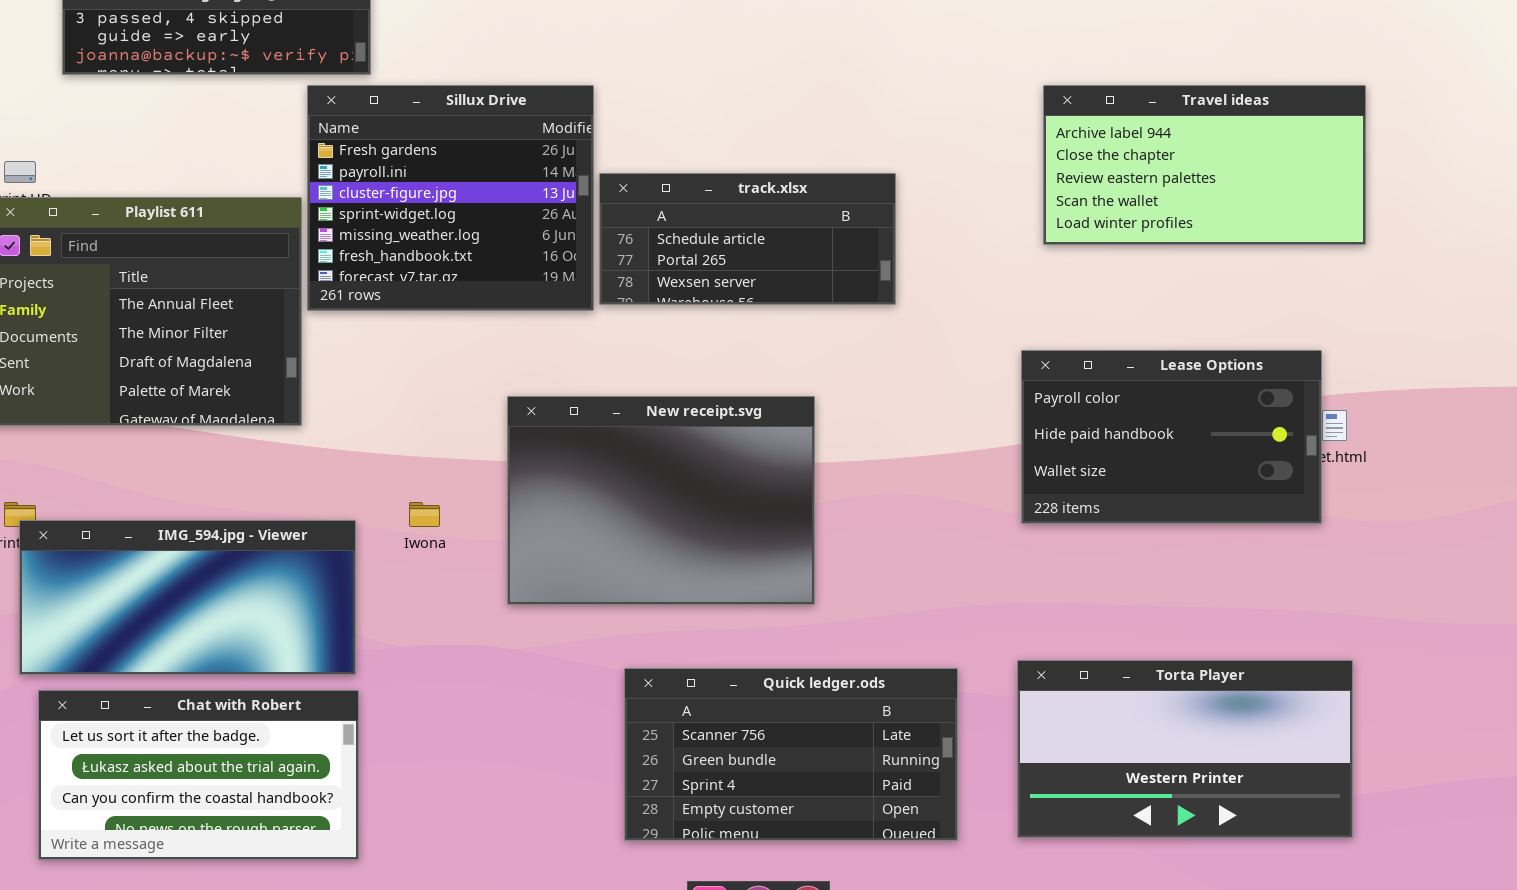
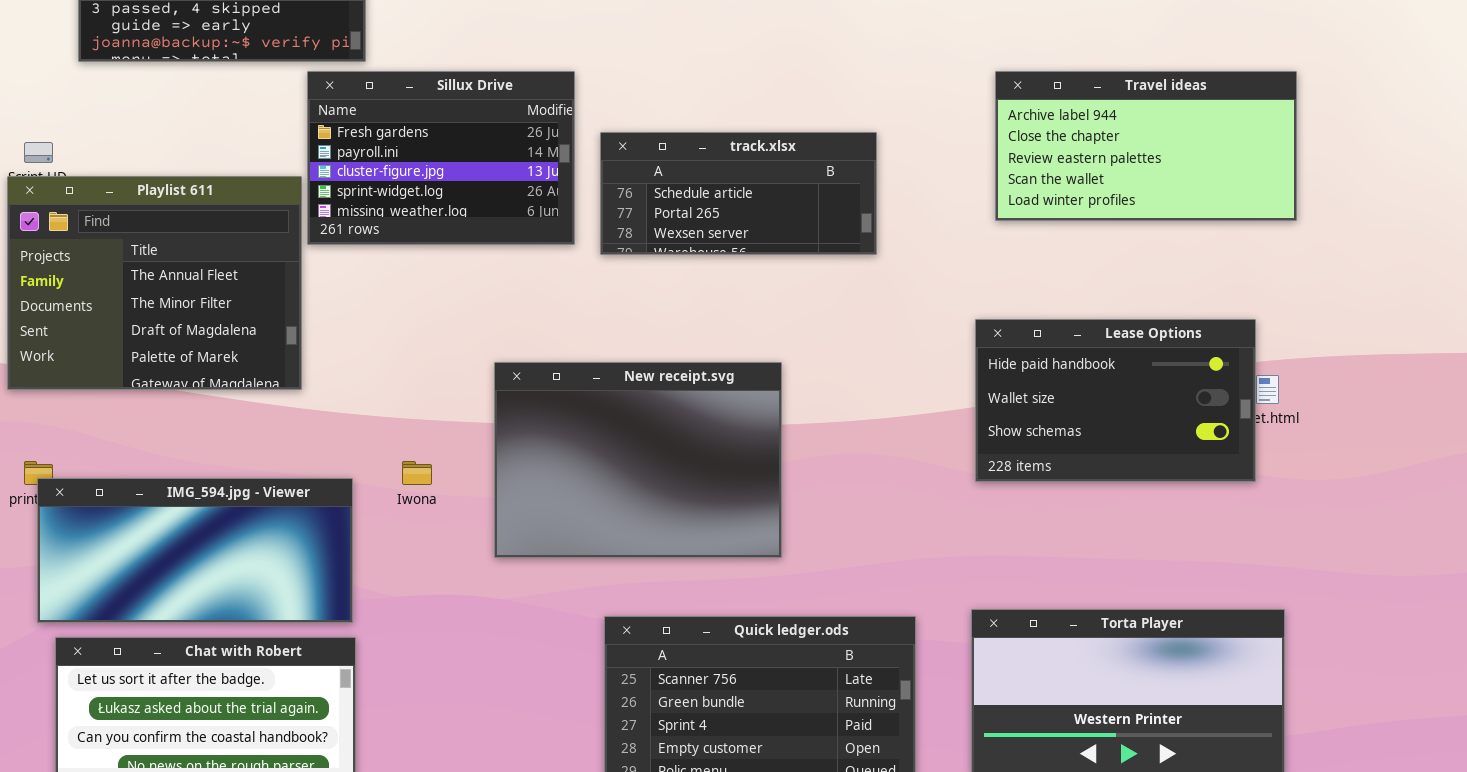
Sillux Drive: [307,85,594,311] -> [307,71,575,245], resized
track.xlsx: [599,173,896,305] -> [600,132,877,255], moved
Lease Options: [1021,350,1322,524] -> [975,319,1256,482], scrolled down 1 row

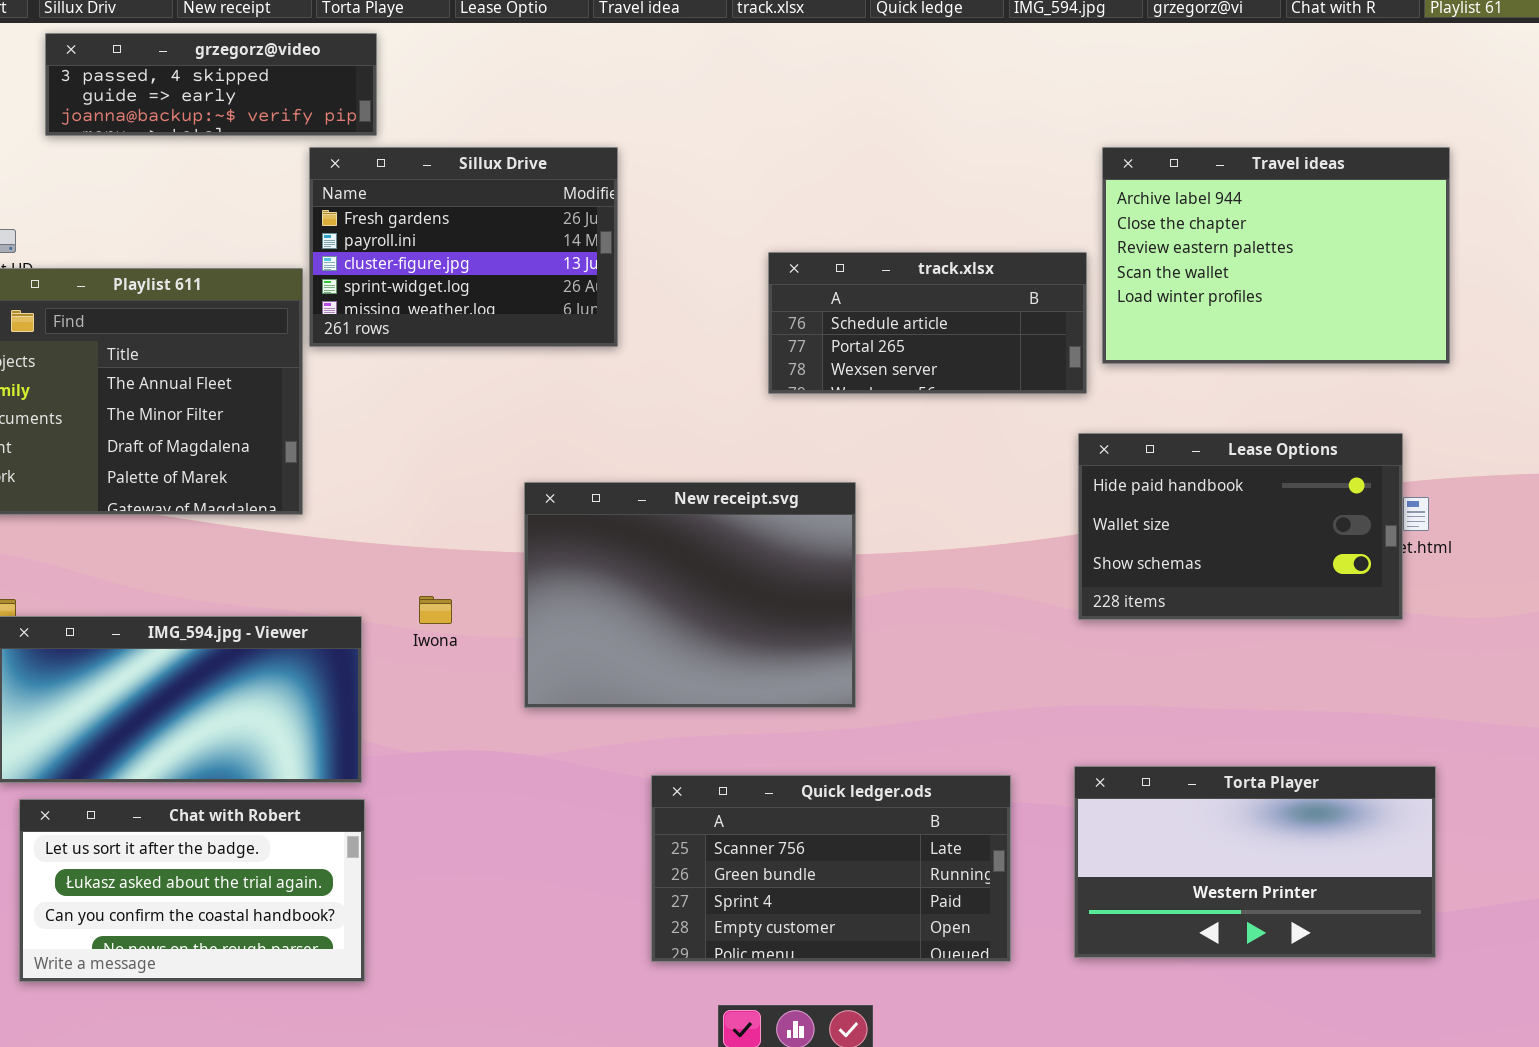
Travel ideas: [995,71,1297,221] -> [1102,147,1450,364], resized
track.xlsx: [600,132,877,255] -> [768,252,1087,394], moved

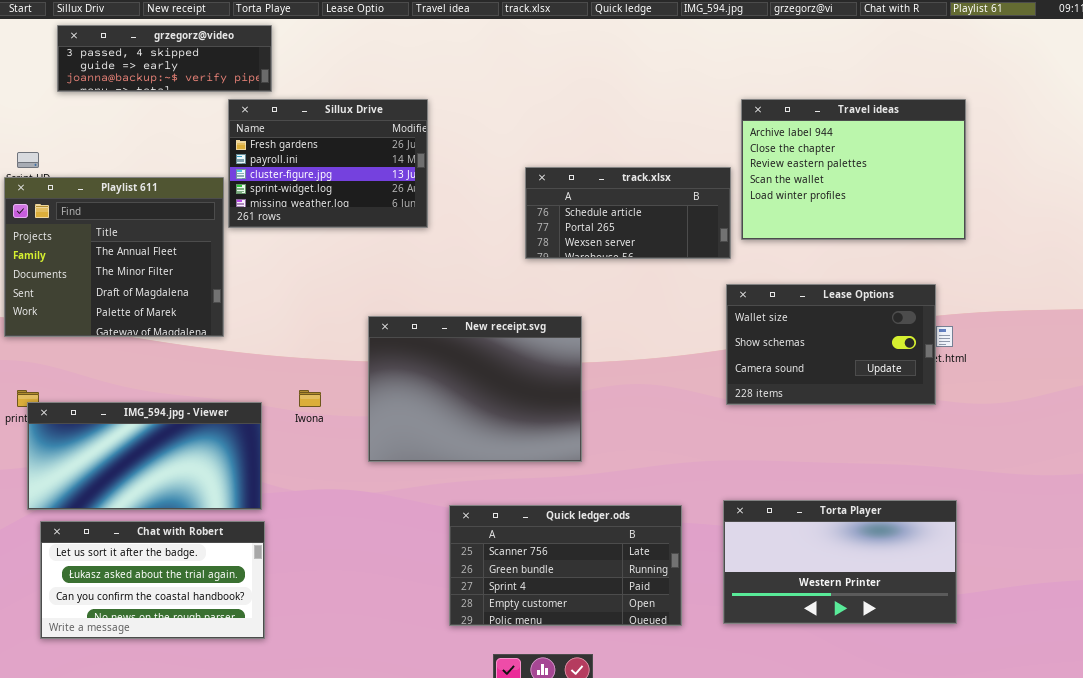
Lease Options: [1078,433,1403,620] -> [726,284,936,405], scrolled down 1 row

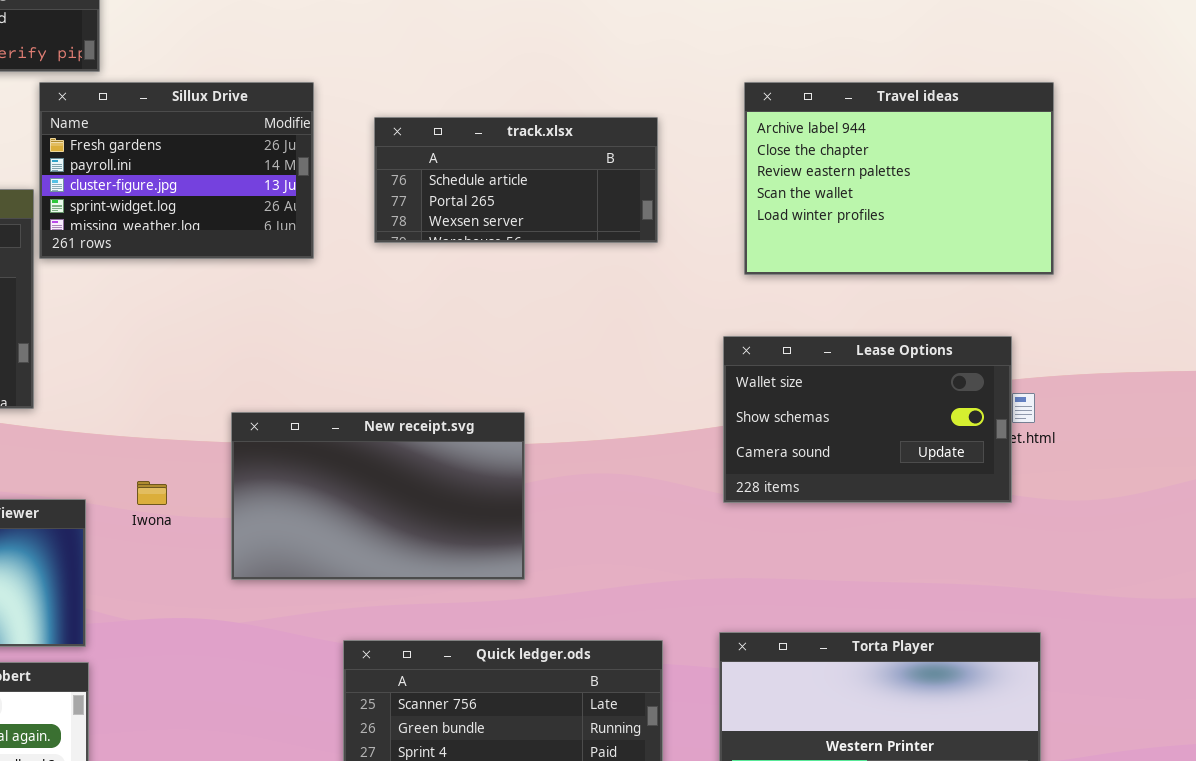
track.xlsx: [525,167,731,259] -> [374,117,658,243], moved
New receipt.svg: [368,316,582,462] -> [231,412,525,580], resized

